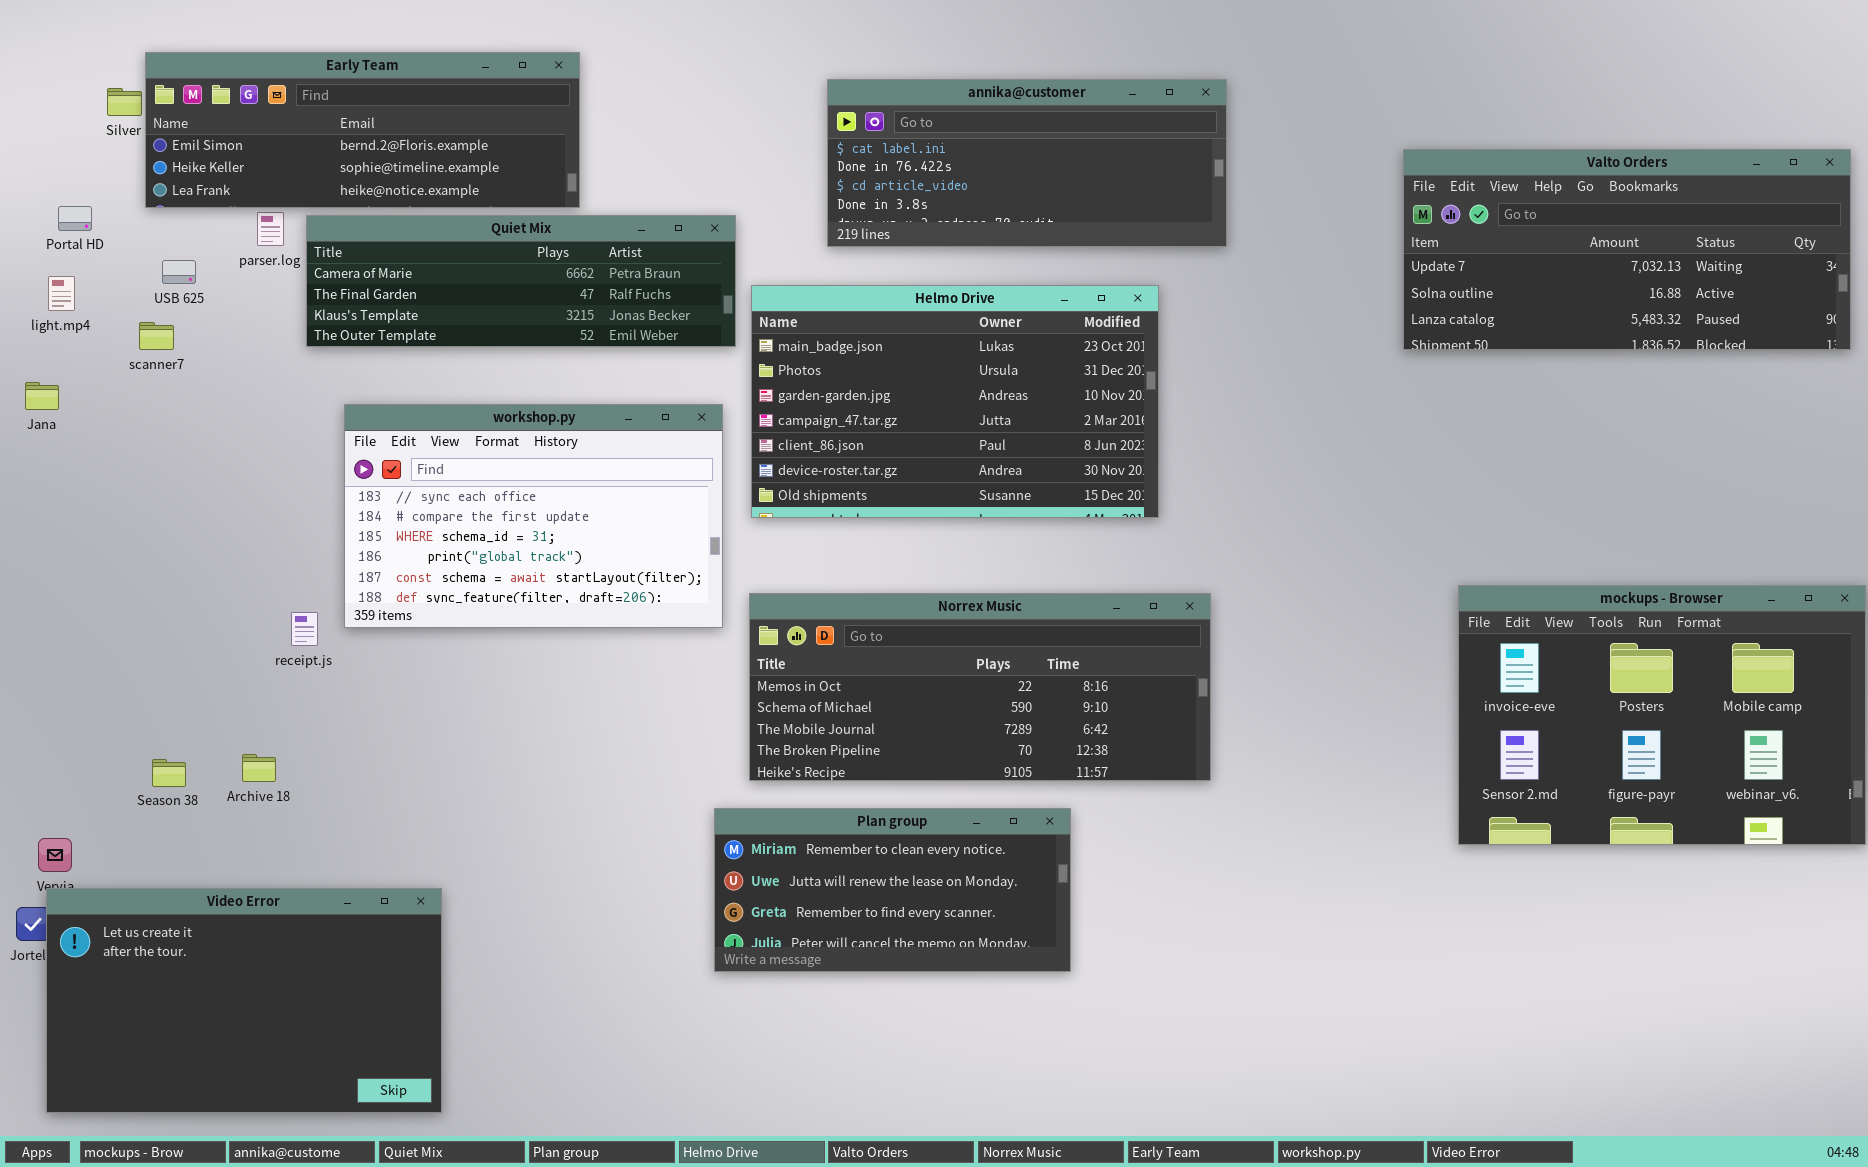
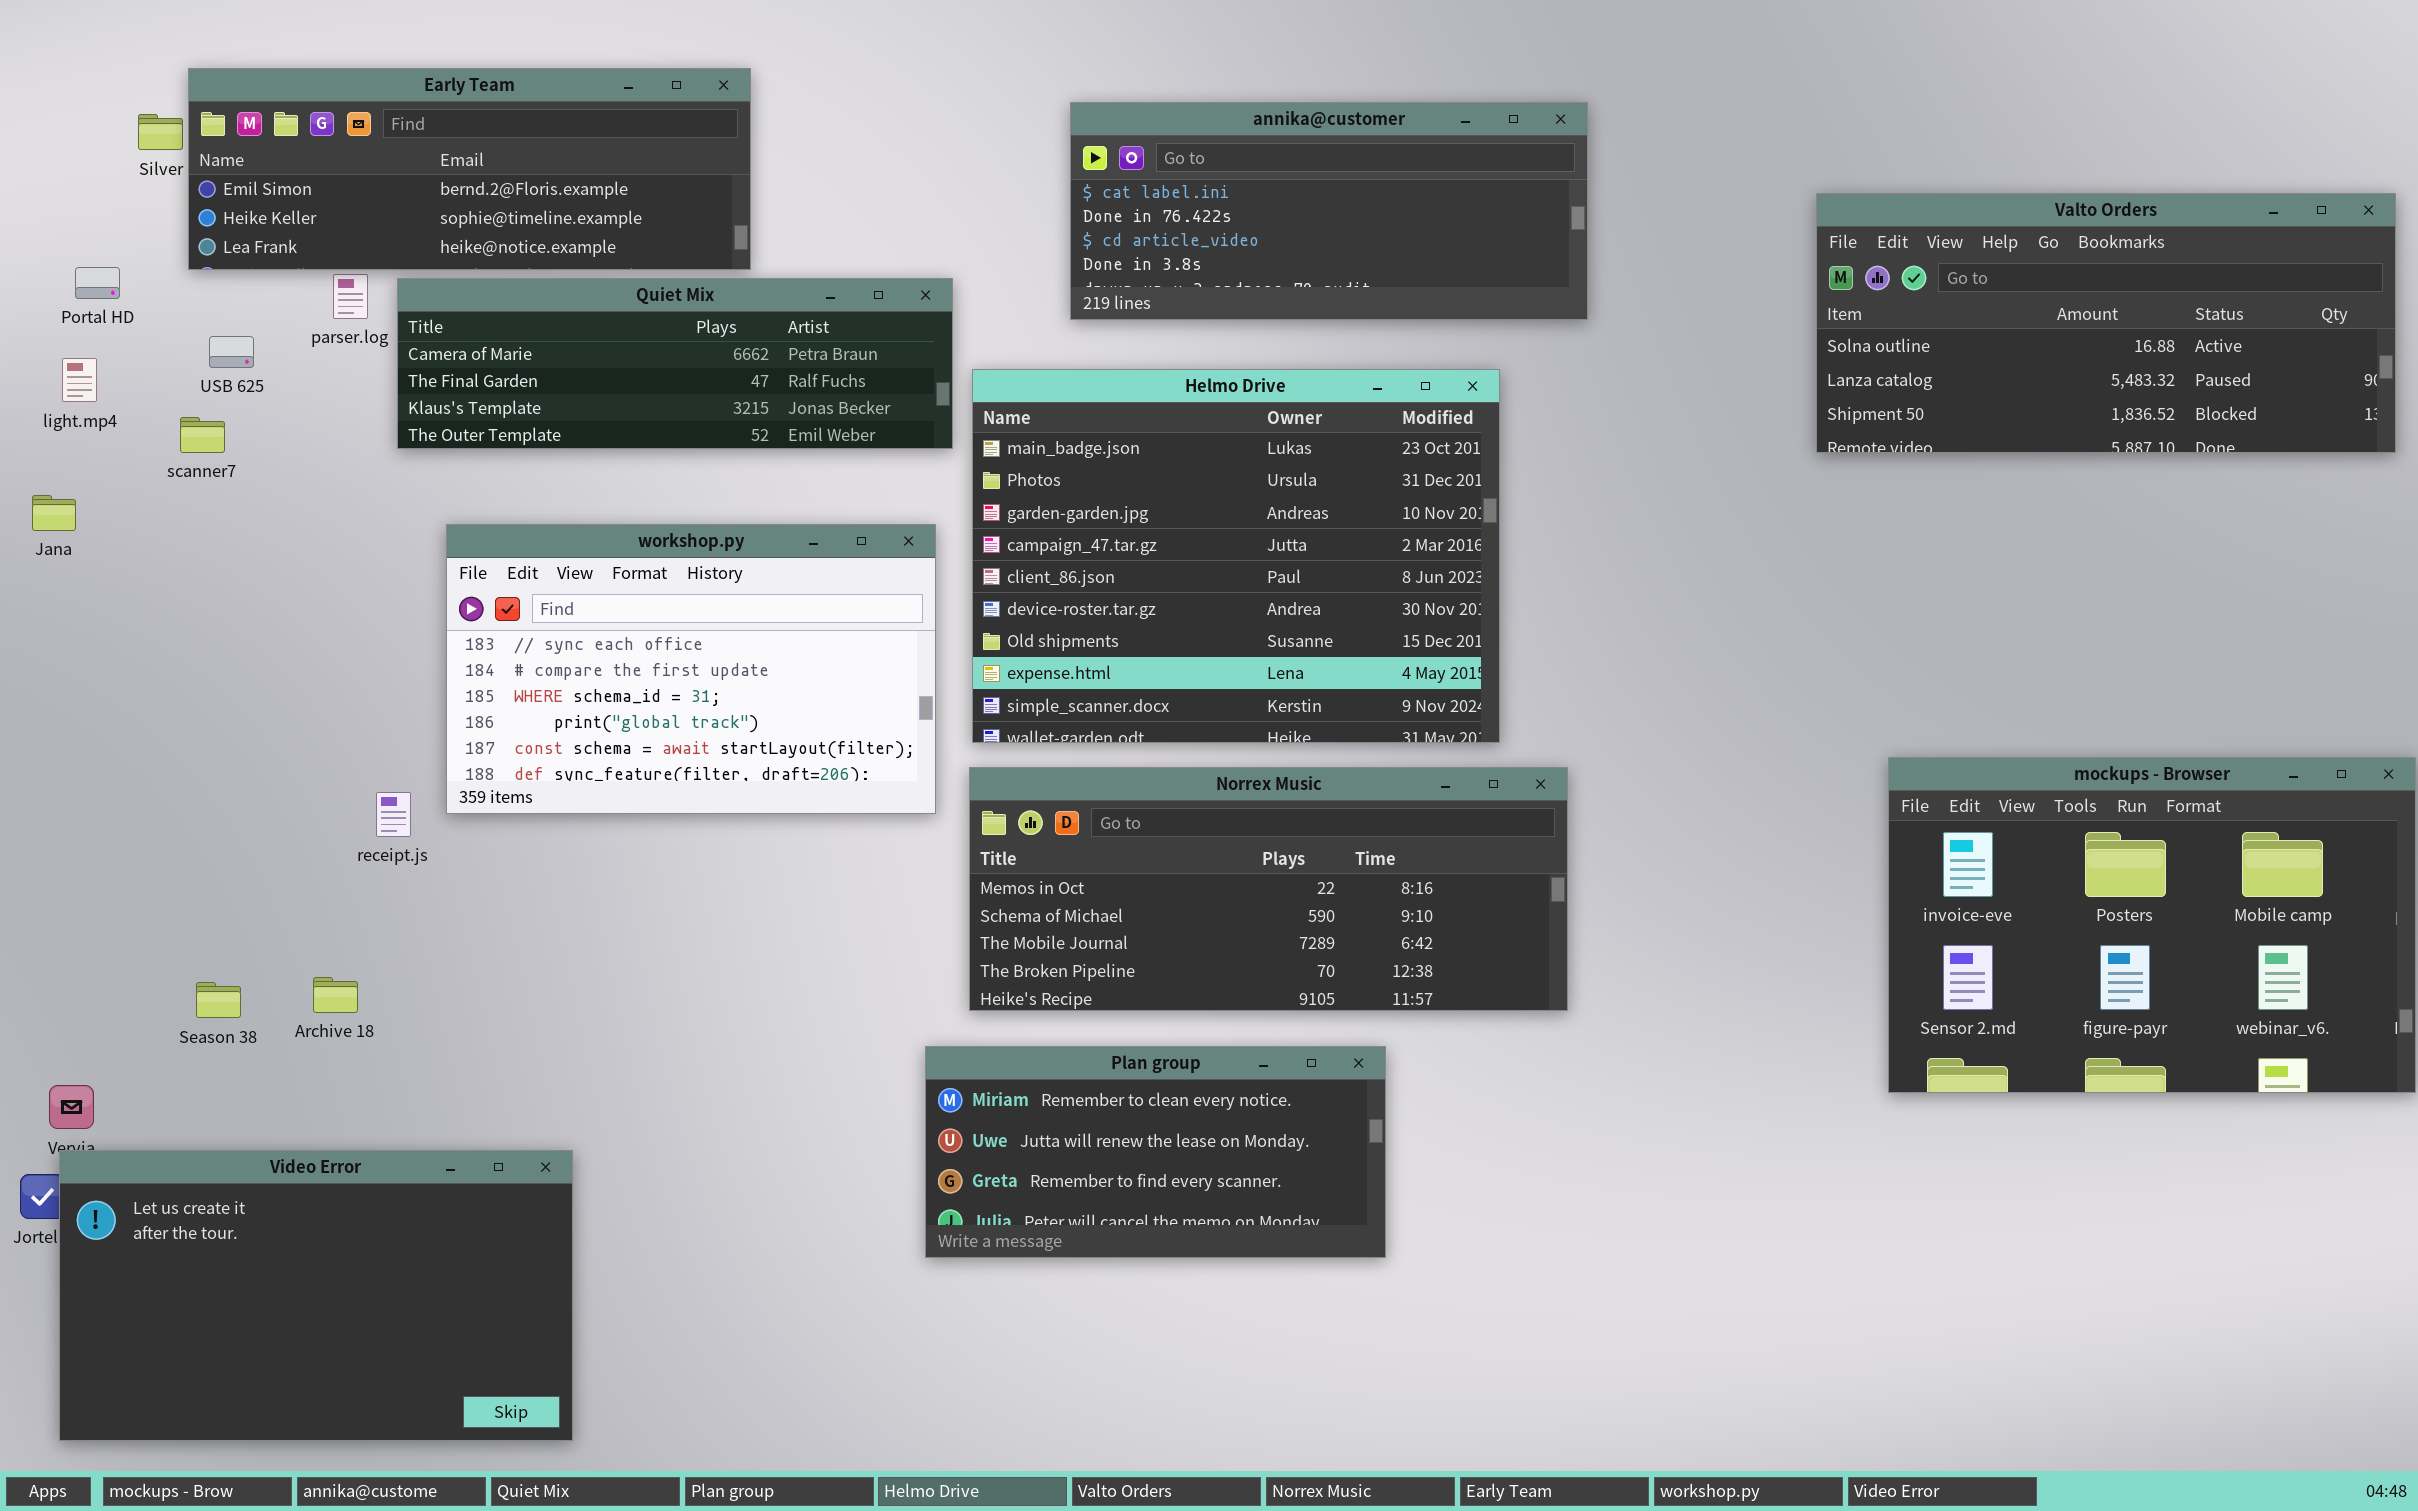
Valto Orders: [1403,149,1851,350] -> [1816,193,2396,453], scrolled down 1 row
Helmo Drive: [751,285,1159,518] -> [972,369,1500,743], resized

